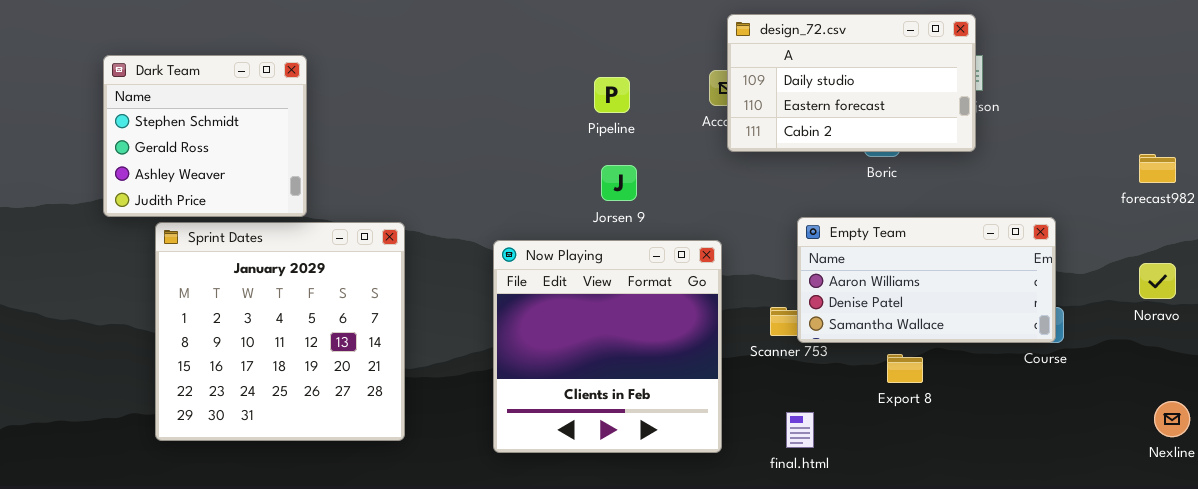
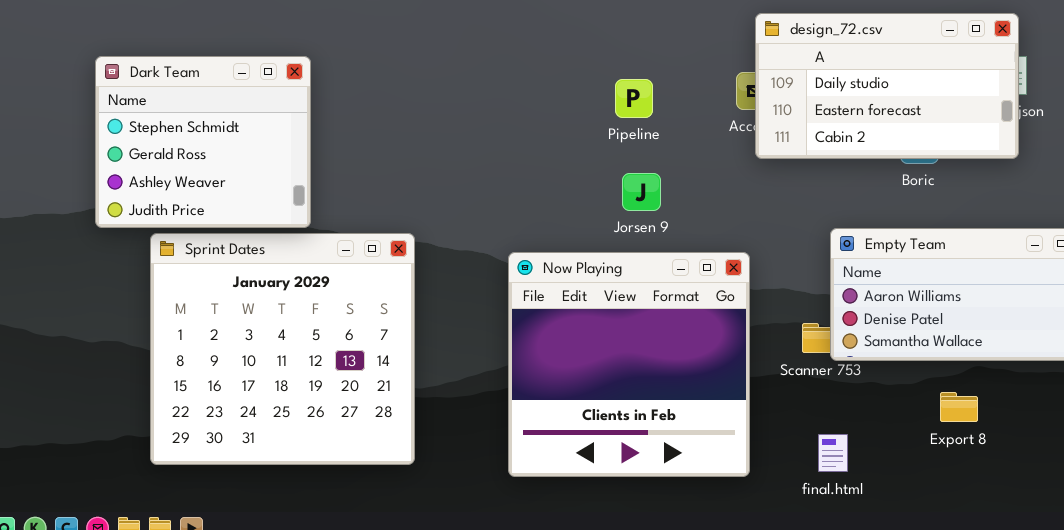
Export 8: [887,354,923,383] -> [940,392,978,422], moved

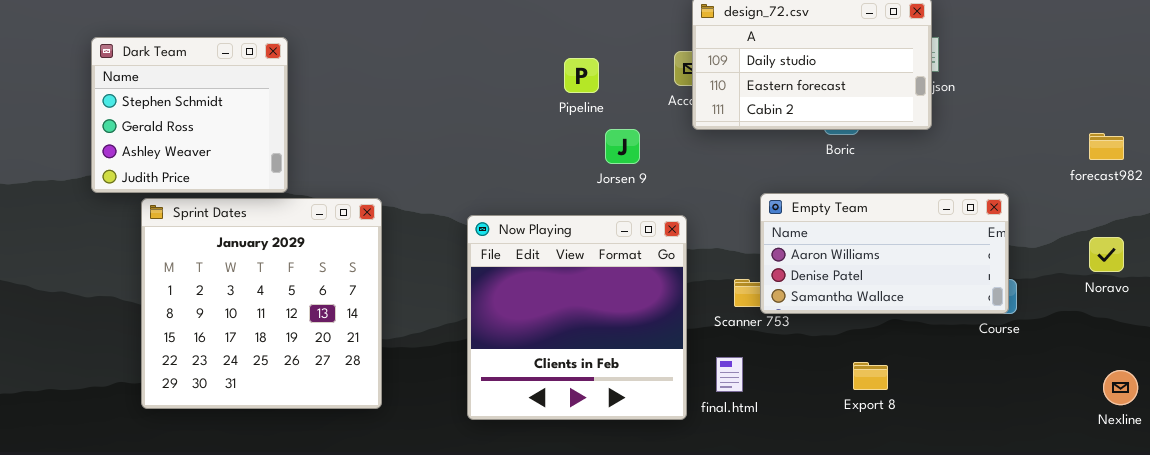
Jorsen 9: [622,173,661,211] -> [605,129,640,164], moved
Export 8: [940,392,978,422] -> [853,362,888,390], moved
final.html: [818,434,848,472] -> [716,357,743,392], moved

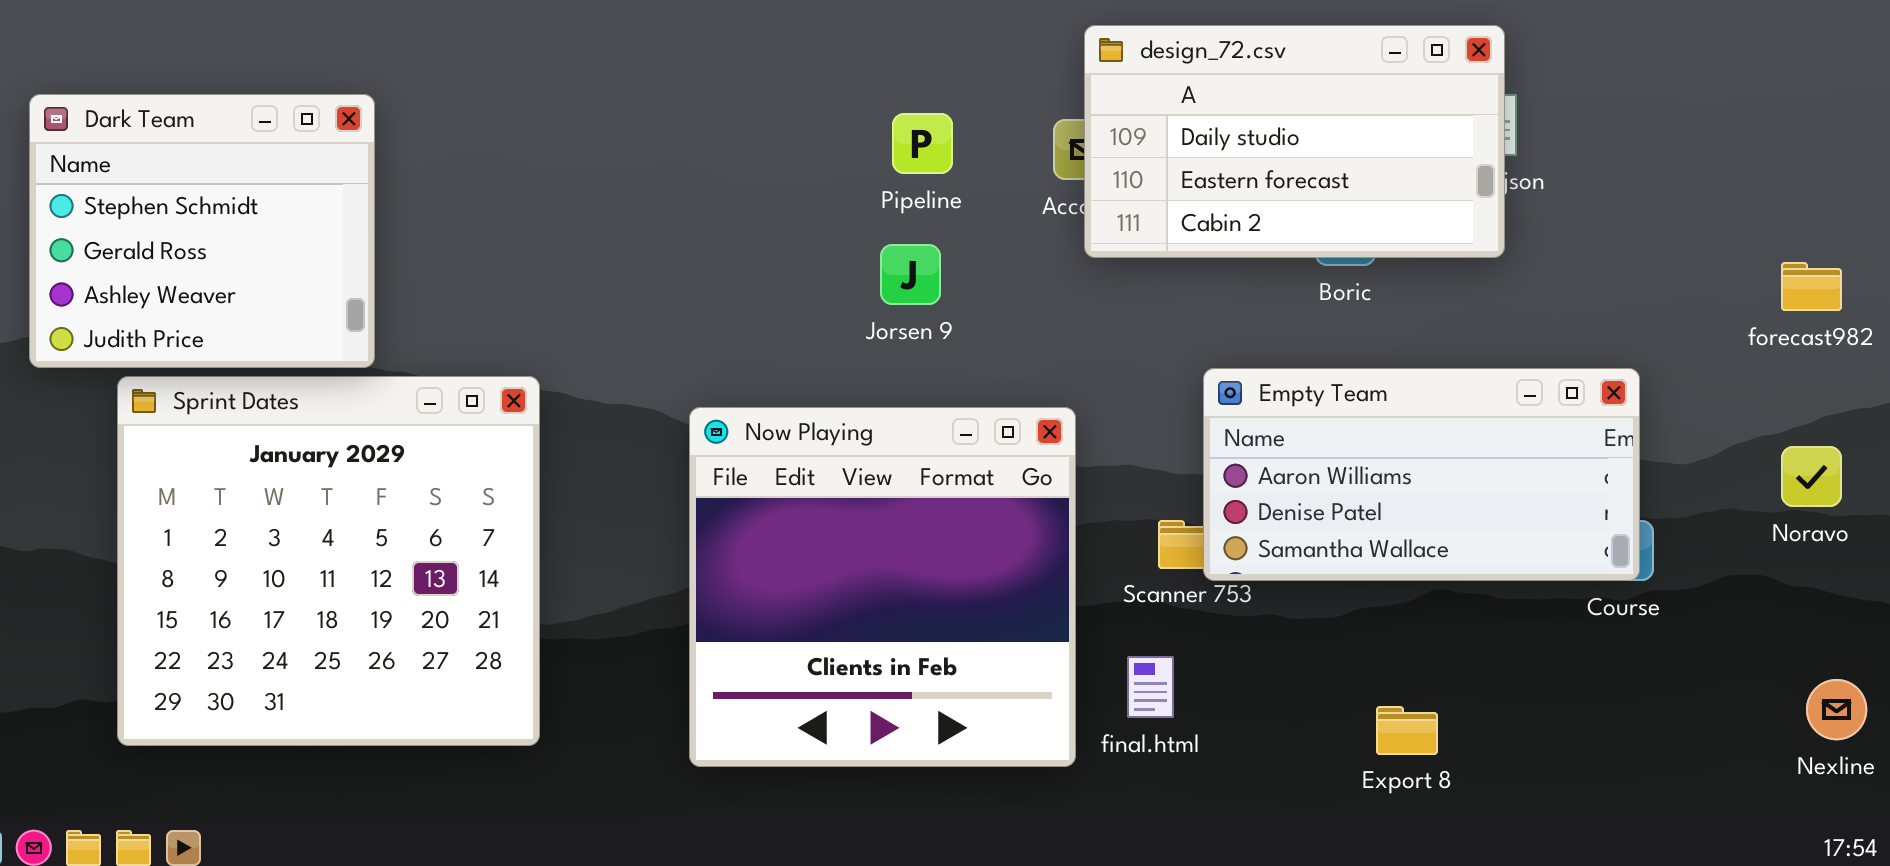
Pipeline: [564,58,599,93] -> [892,113,953,174], moved
Jorsen 9: [605,129,640,164] -> [880,244,941,305], moved
Export 8: [853,362,888,390] -> [1376,706,1438,755], moved

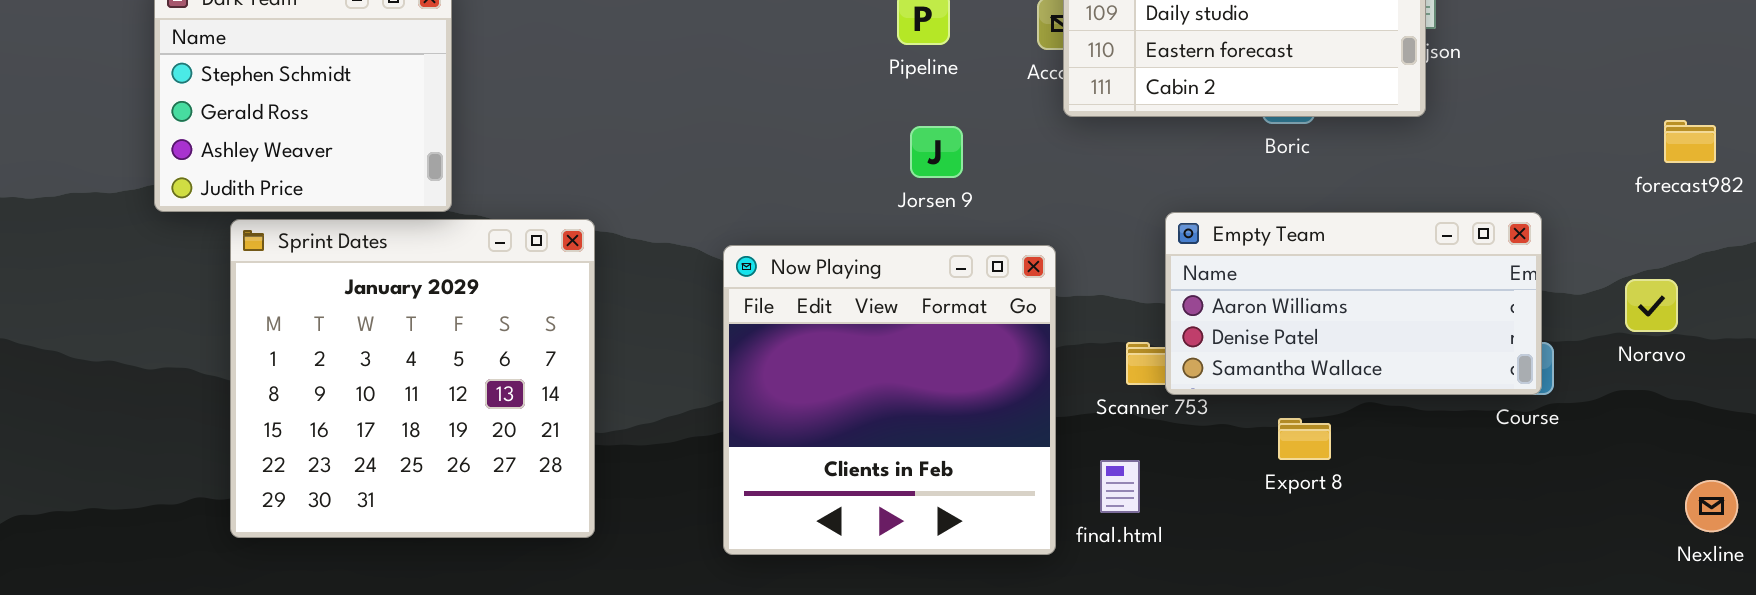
Jorsen 9: [880,244,941,305] -> [910,126,963,178], moved
Noravo: [1781,446,1842,507] -> [1625,279,1678,332], moved
Export 8: [1376,706,1438,755] -> [1278,418,1331,460], moved

